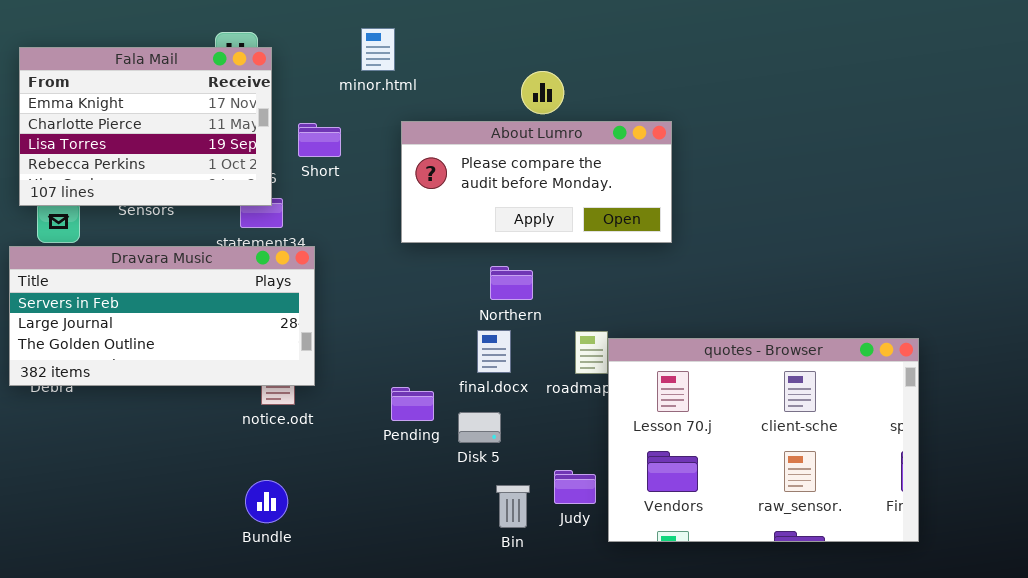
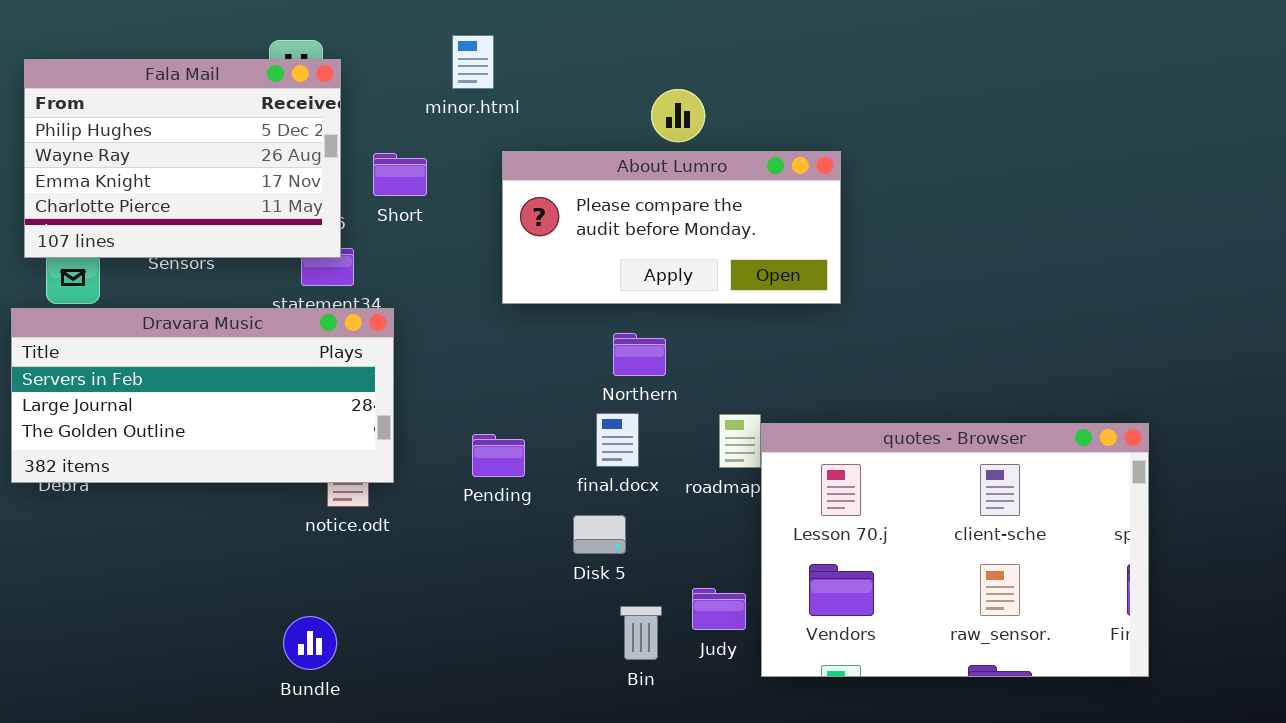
Fala Mail: [19,47,272,206] -> [24,59,341,258], scrolled up 2 rows
Pending: [391,387,434,421] -> [472,434,525,477], moved
Bundle: [245,480,288,523] -> [283,616,337,670], moved

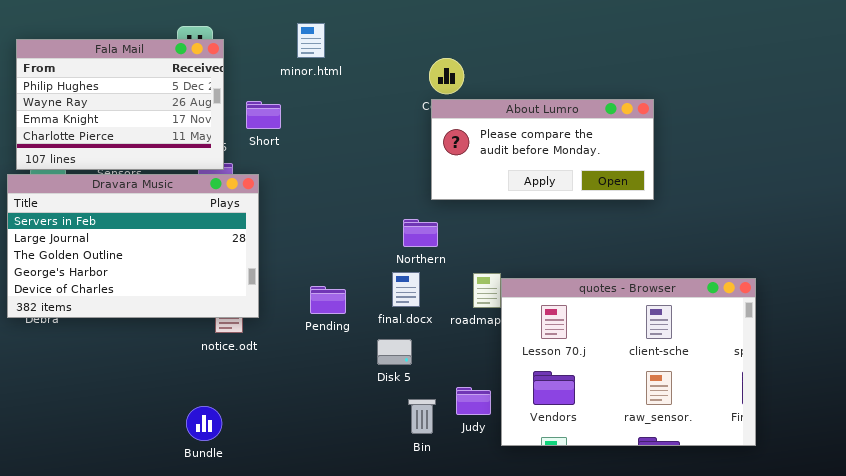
About Lumro: [502,151,841,304] -> [431,99,654,200], moved
Dravara Music: [11,308,394,483] -> [7,174,259,318], resized

